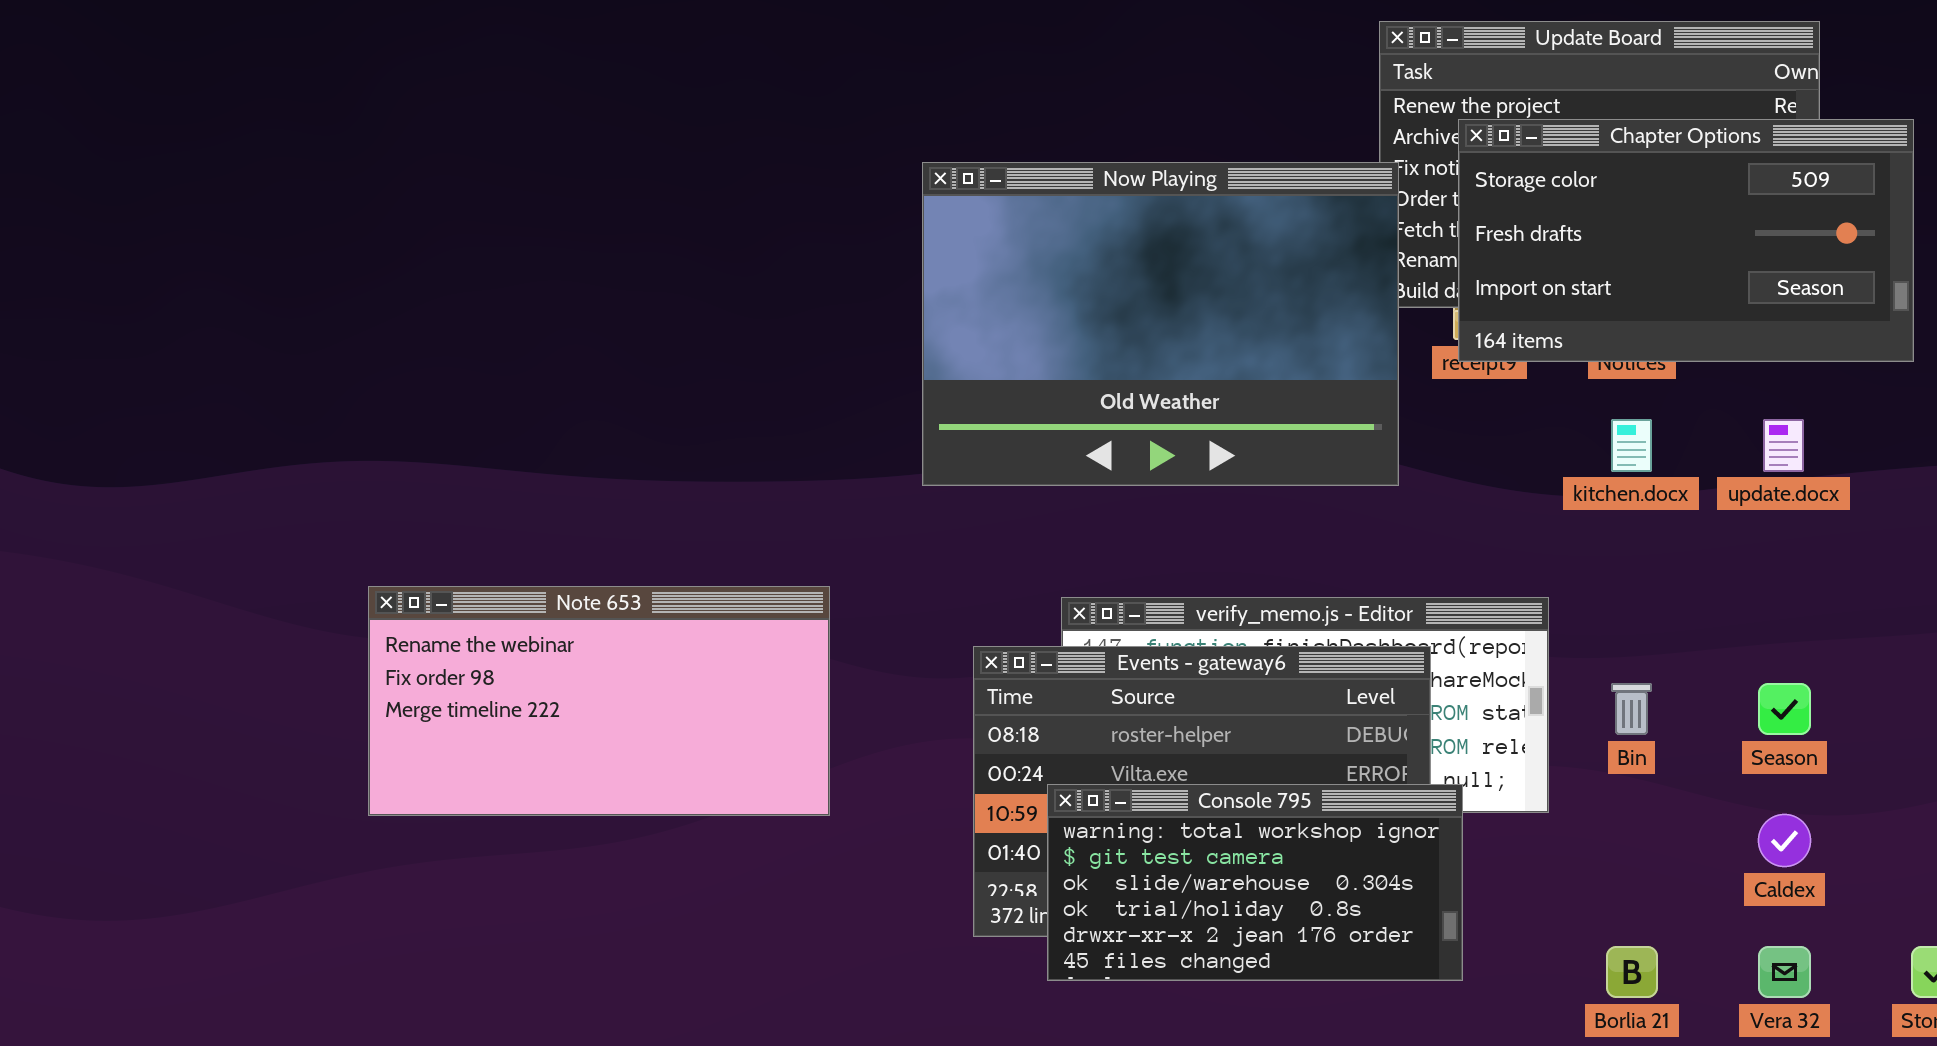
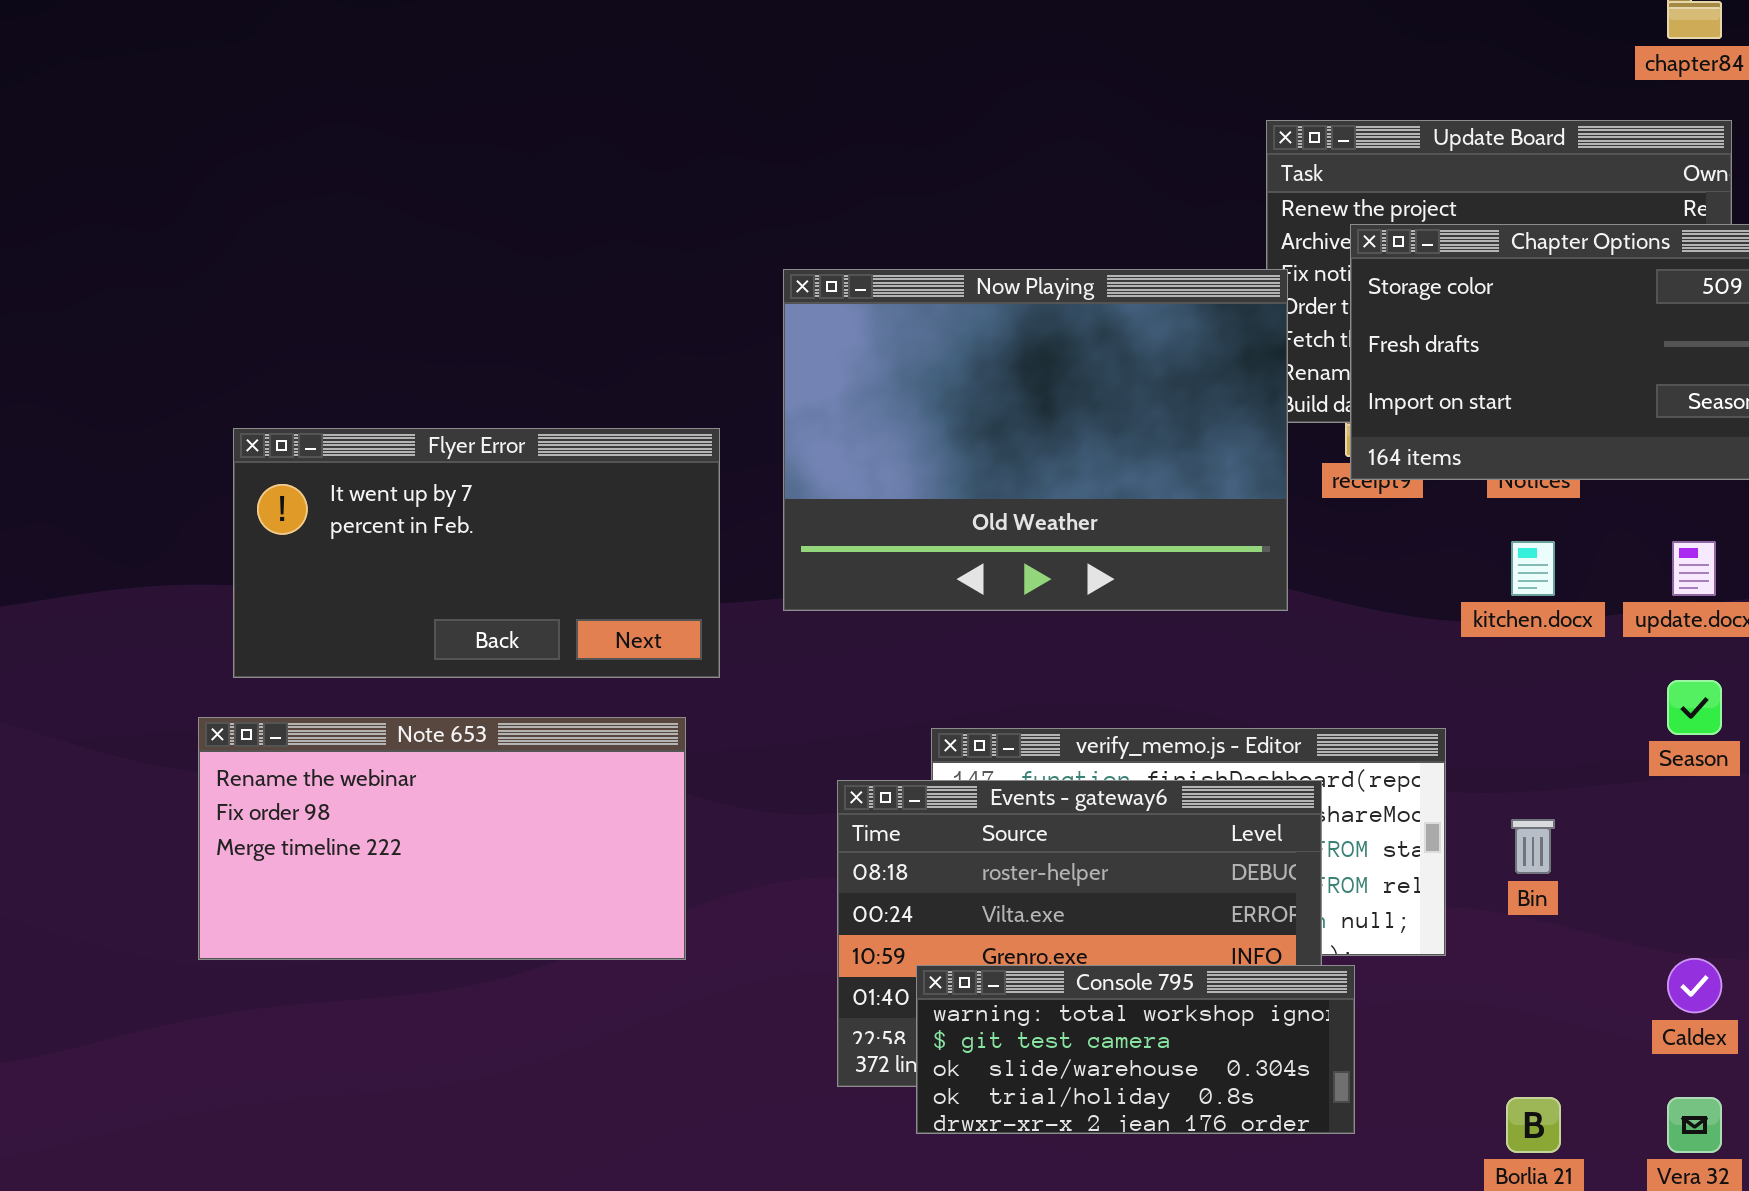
Flyer Error: none -> [233,428,720,678], opened
Season: [1758,683,1811,735] -> [1667,680,1722,735], moved
Console 795: [1047,784,1463,981] -> [916,965,1355,1134], resized

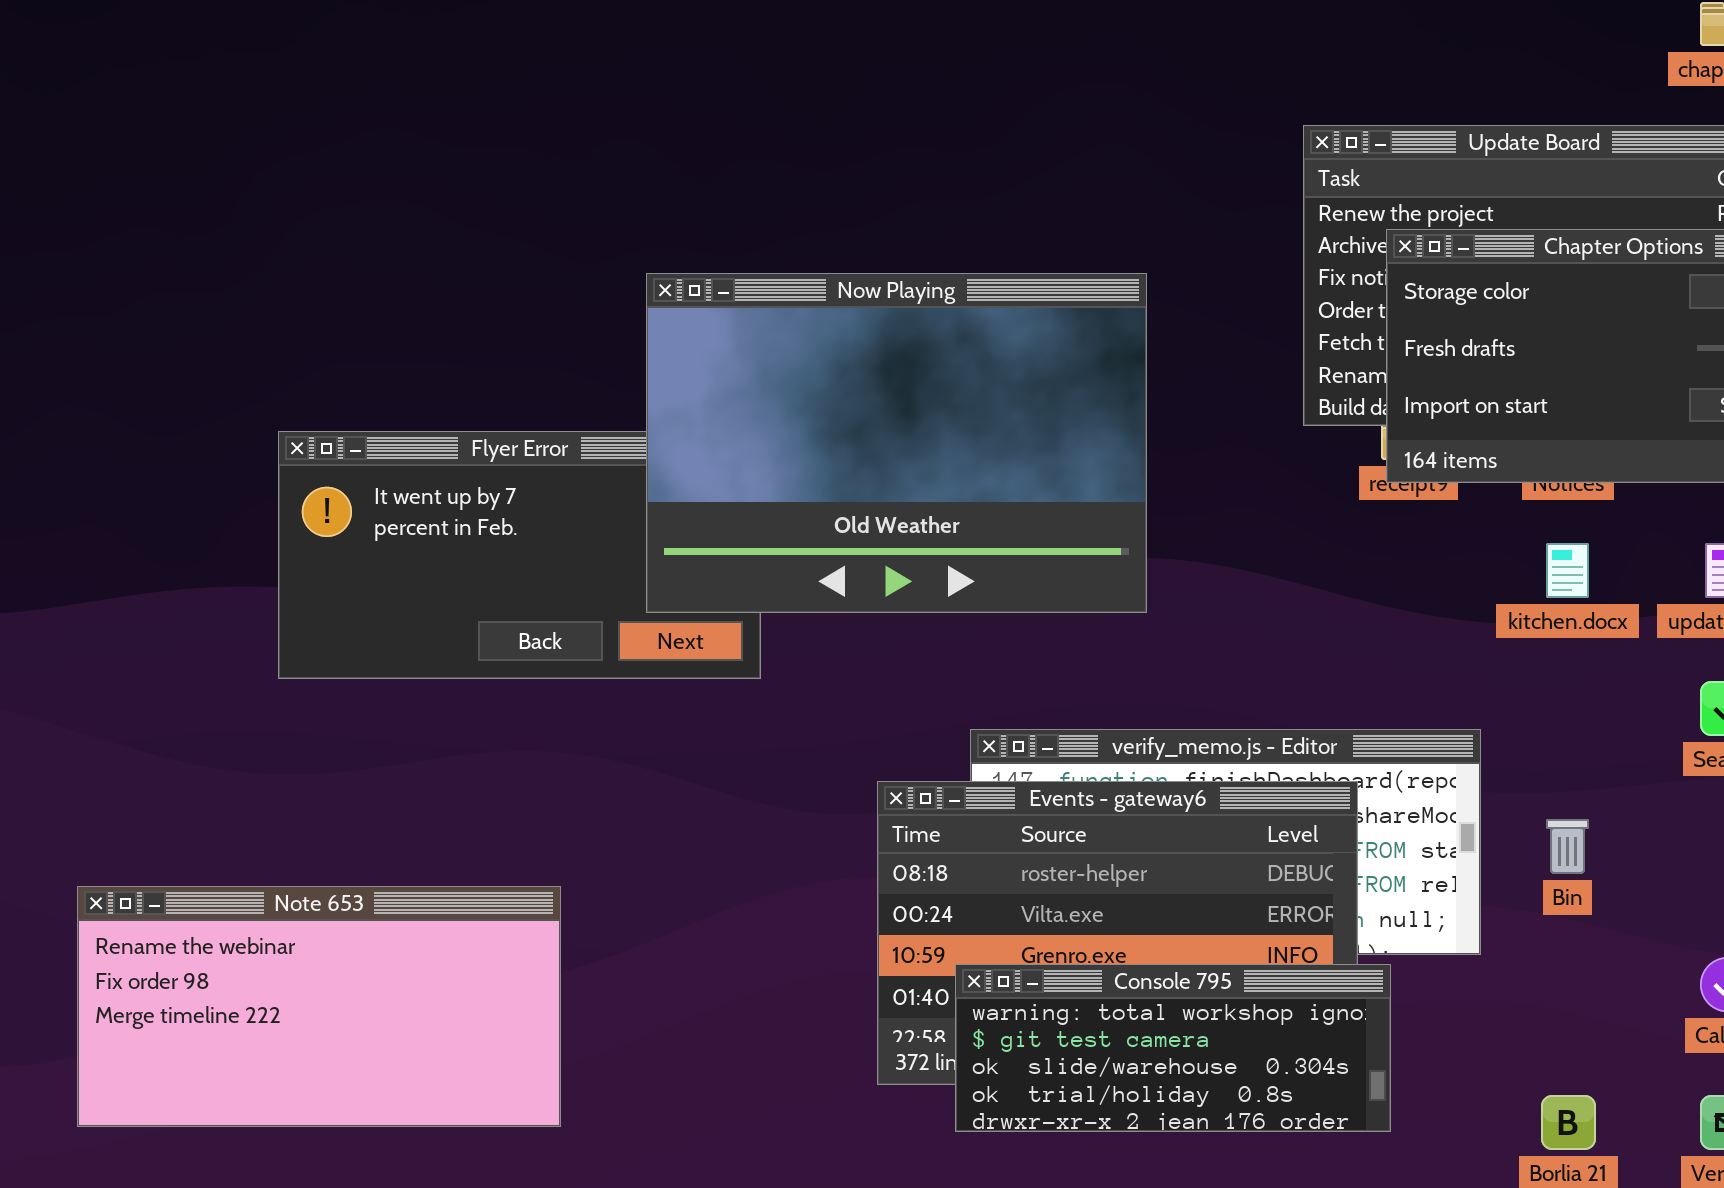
Now Playing: [783,269,1288,611] -> [646,273,1147,613], moved
Note 653: [198,717,686,960] -> [77,886,561,1127], moved

